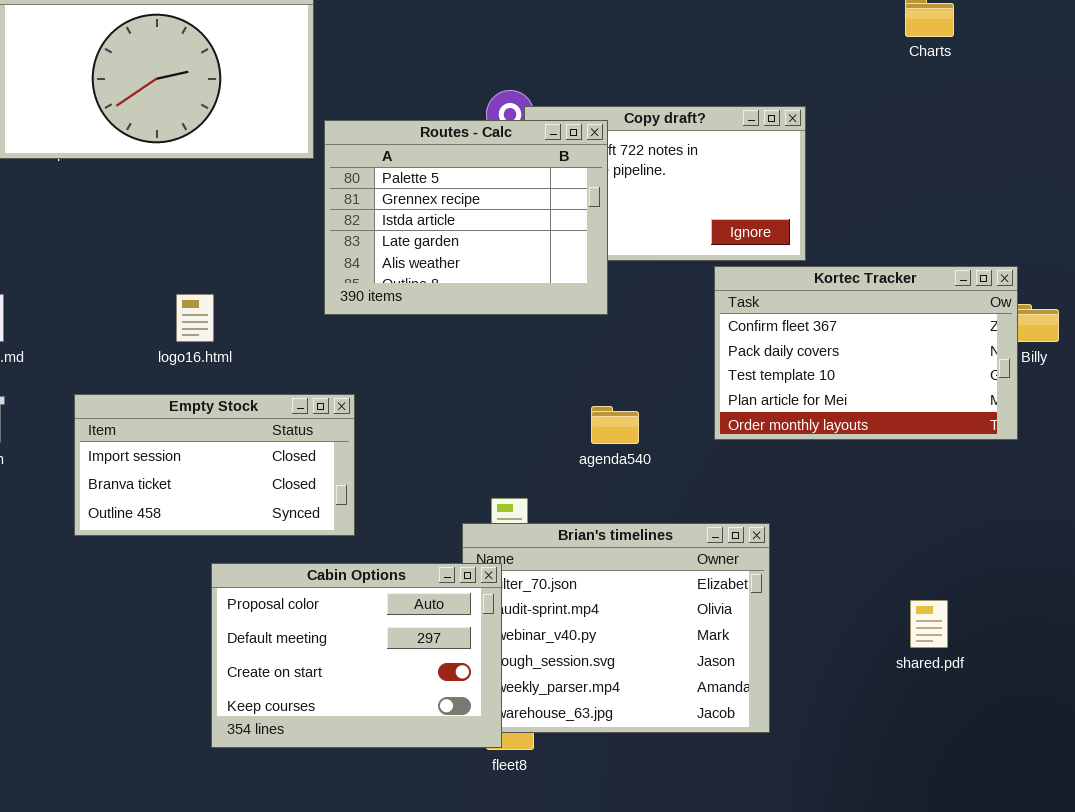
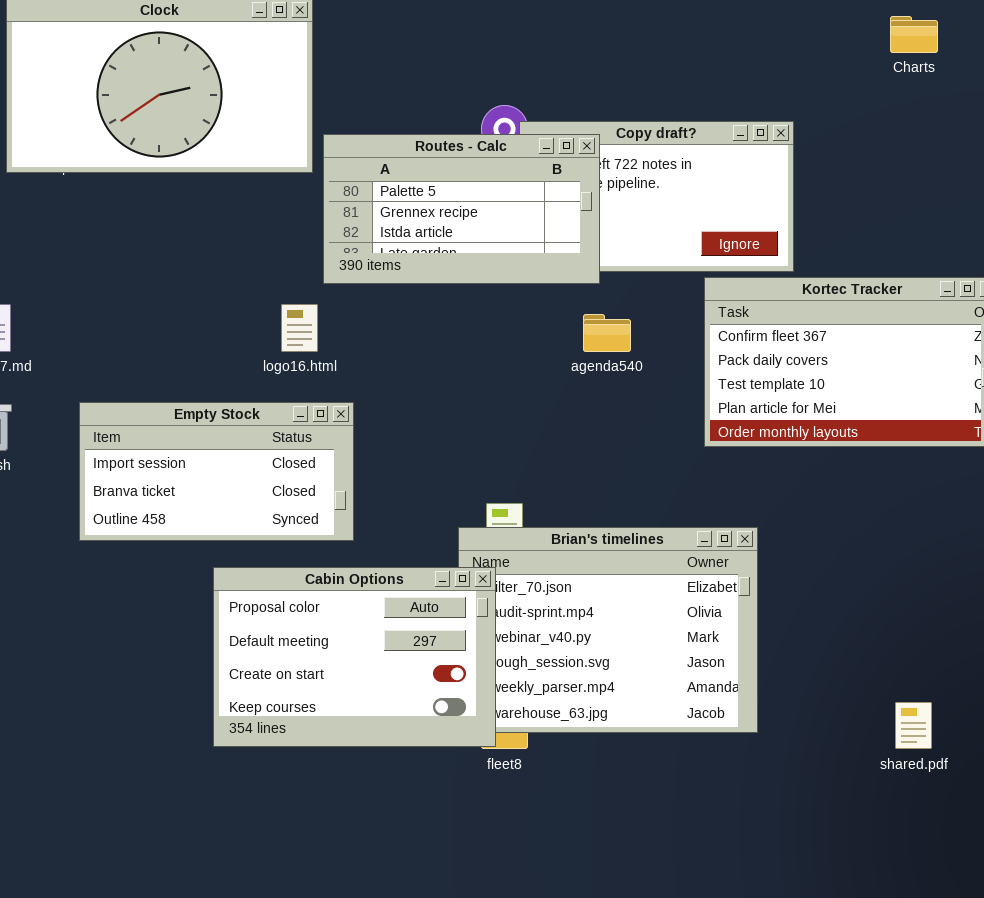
Routes - Calc: [324,120,608,315] -> [323,134,600,284], resized
logo16.html: [176,294,214,342] -> [281,304,318,352], moved
agenda540: [591,406,639,444] -> [583,314,631,352], moved
shared.pdf: [910,600,948,648] -> [895,702,932,749], moved

